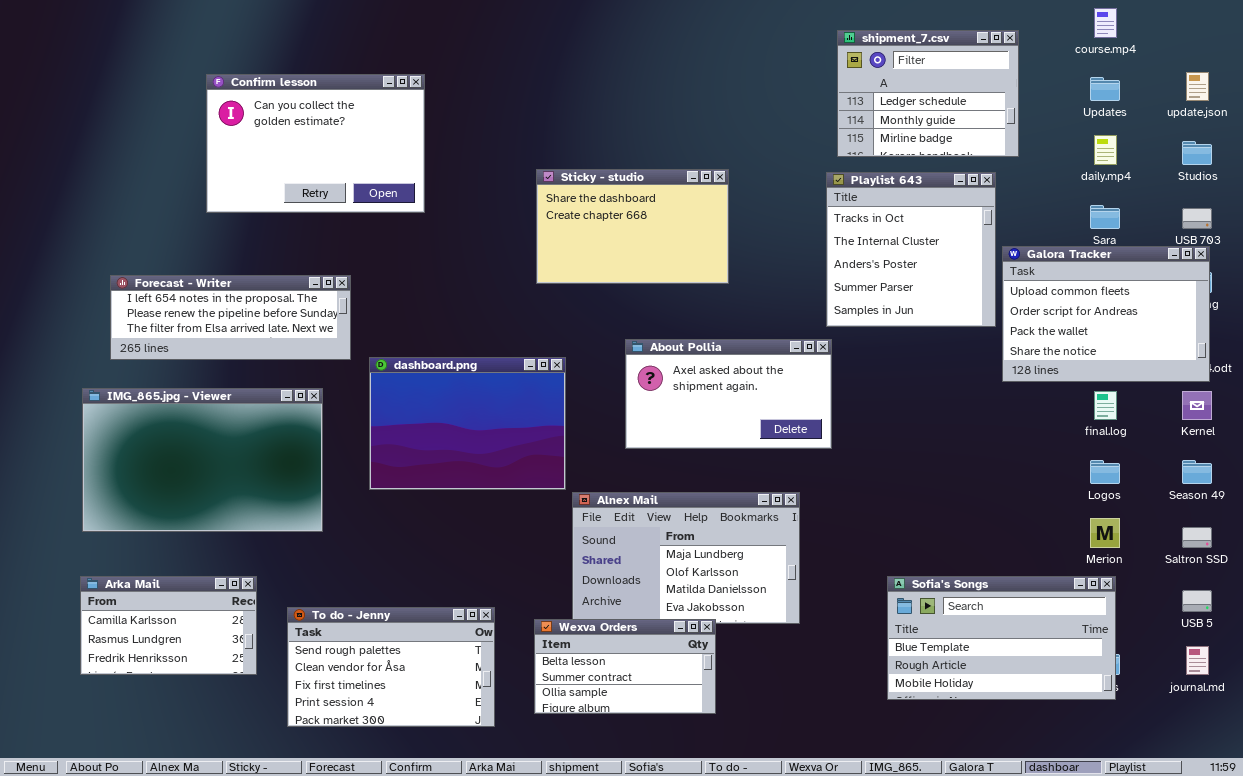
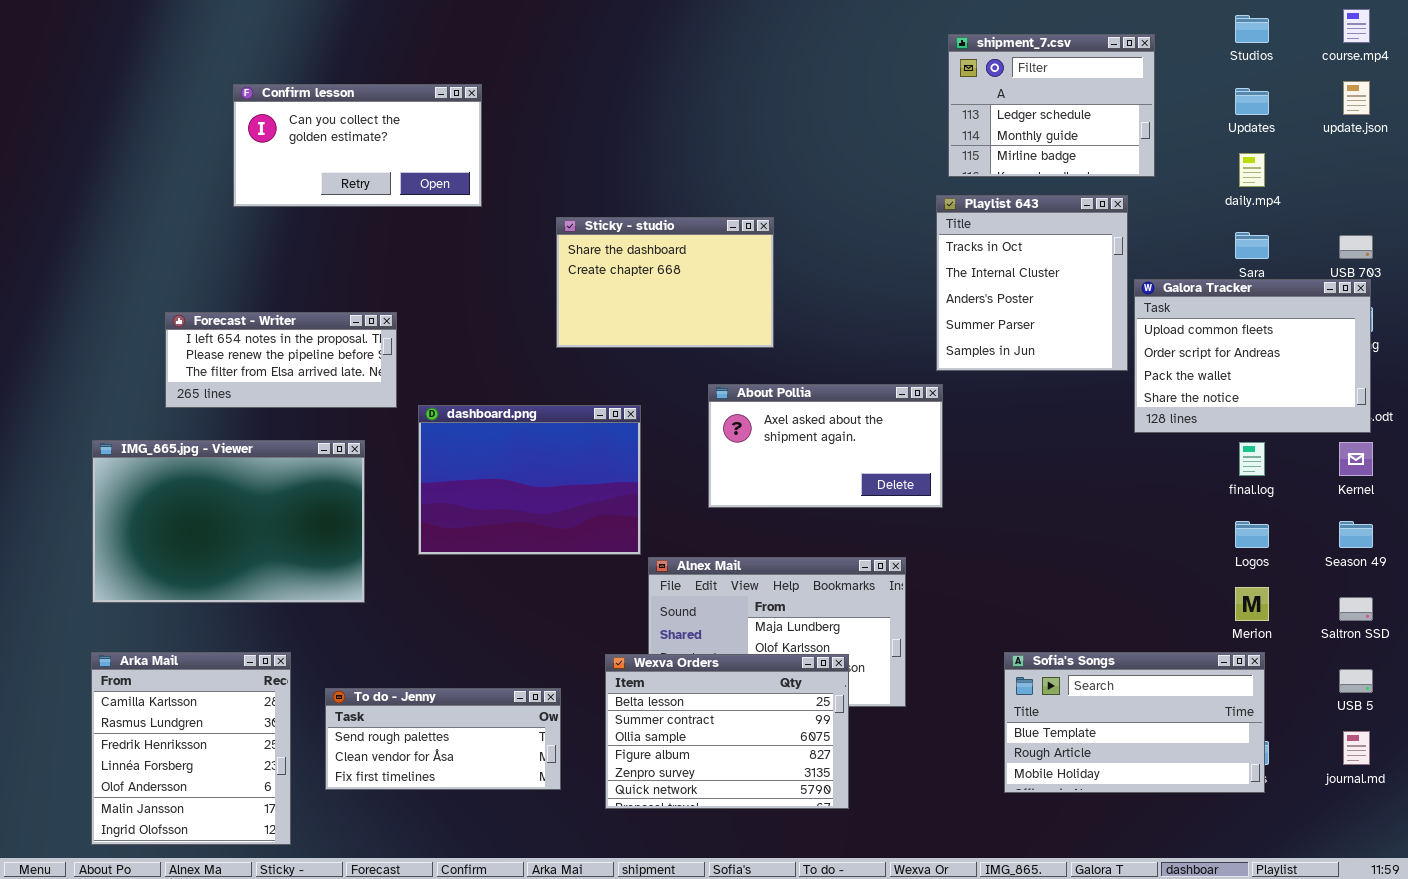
course.mp4: [1094,8,1117,38] -> [1343,9,1370,43], moved
Confirm lesson: [206,74,425,213] -> [233,84,482,207], resized
Studios: [1182,141,1212,165] -> [1235,15,1269,43], moved
Sticky - studio: [536,169,729,284] -> [556,217,774,348], moved
Forecast - Writer: [110,275,351,360] -> [165,312,397,408], resized
Arka Mail: [80,576,257,675] -> [91,652,291,845], resized
To do - Jenny: [287,607,495,727] -> [325,688,561,790], resized
Wexva Orders: [534,619,716,714] -> [605,654,849,809], resized

